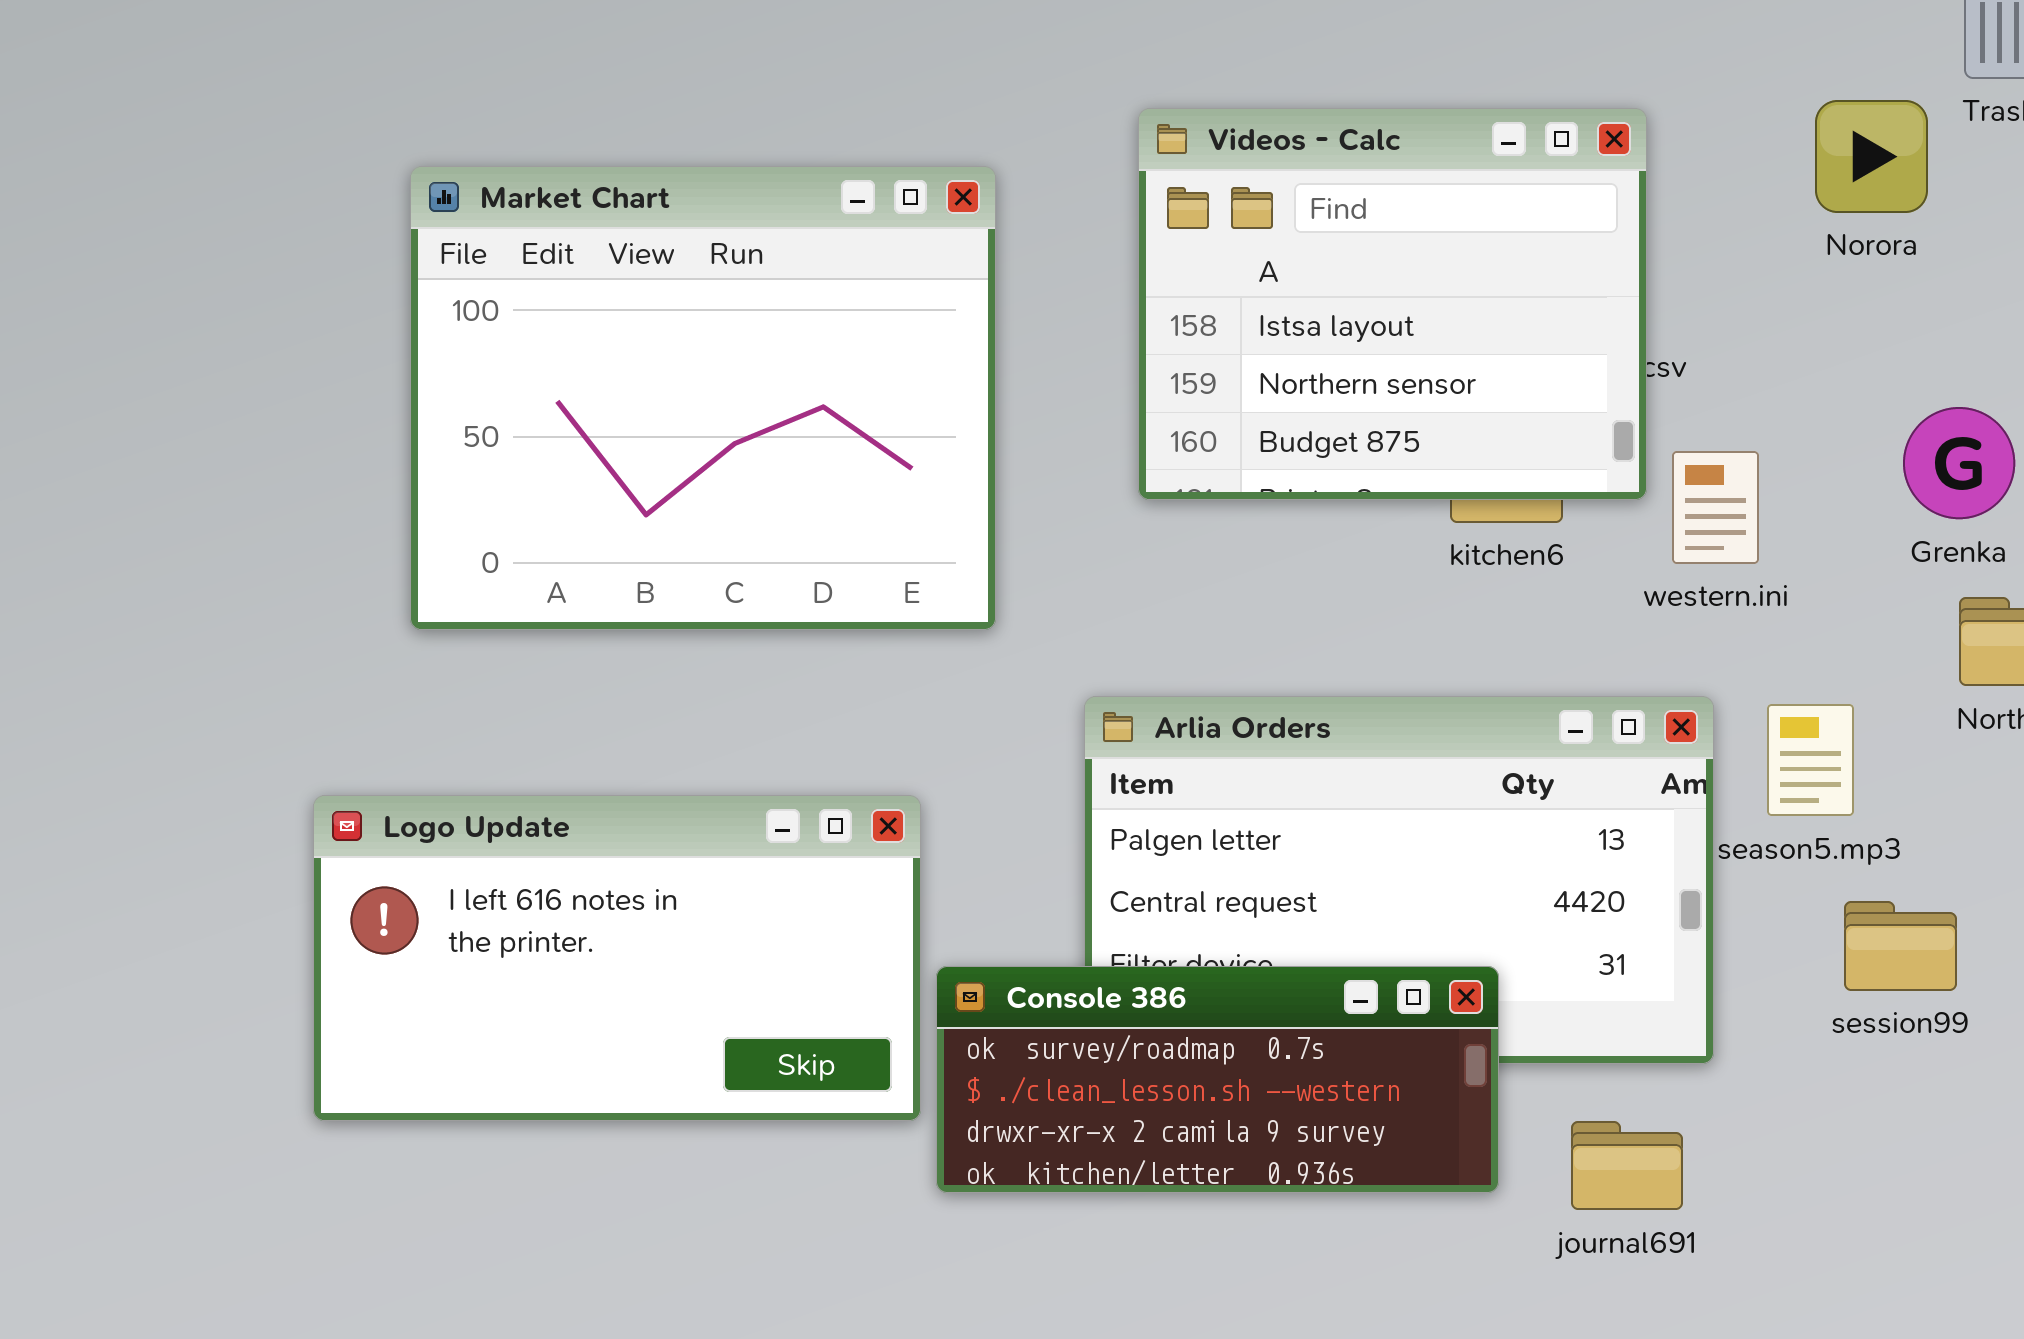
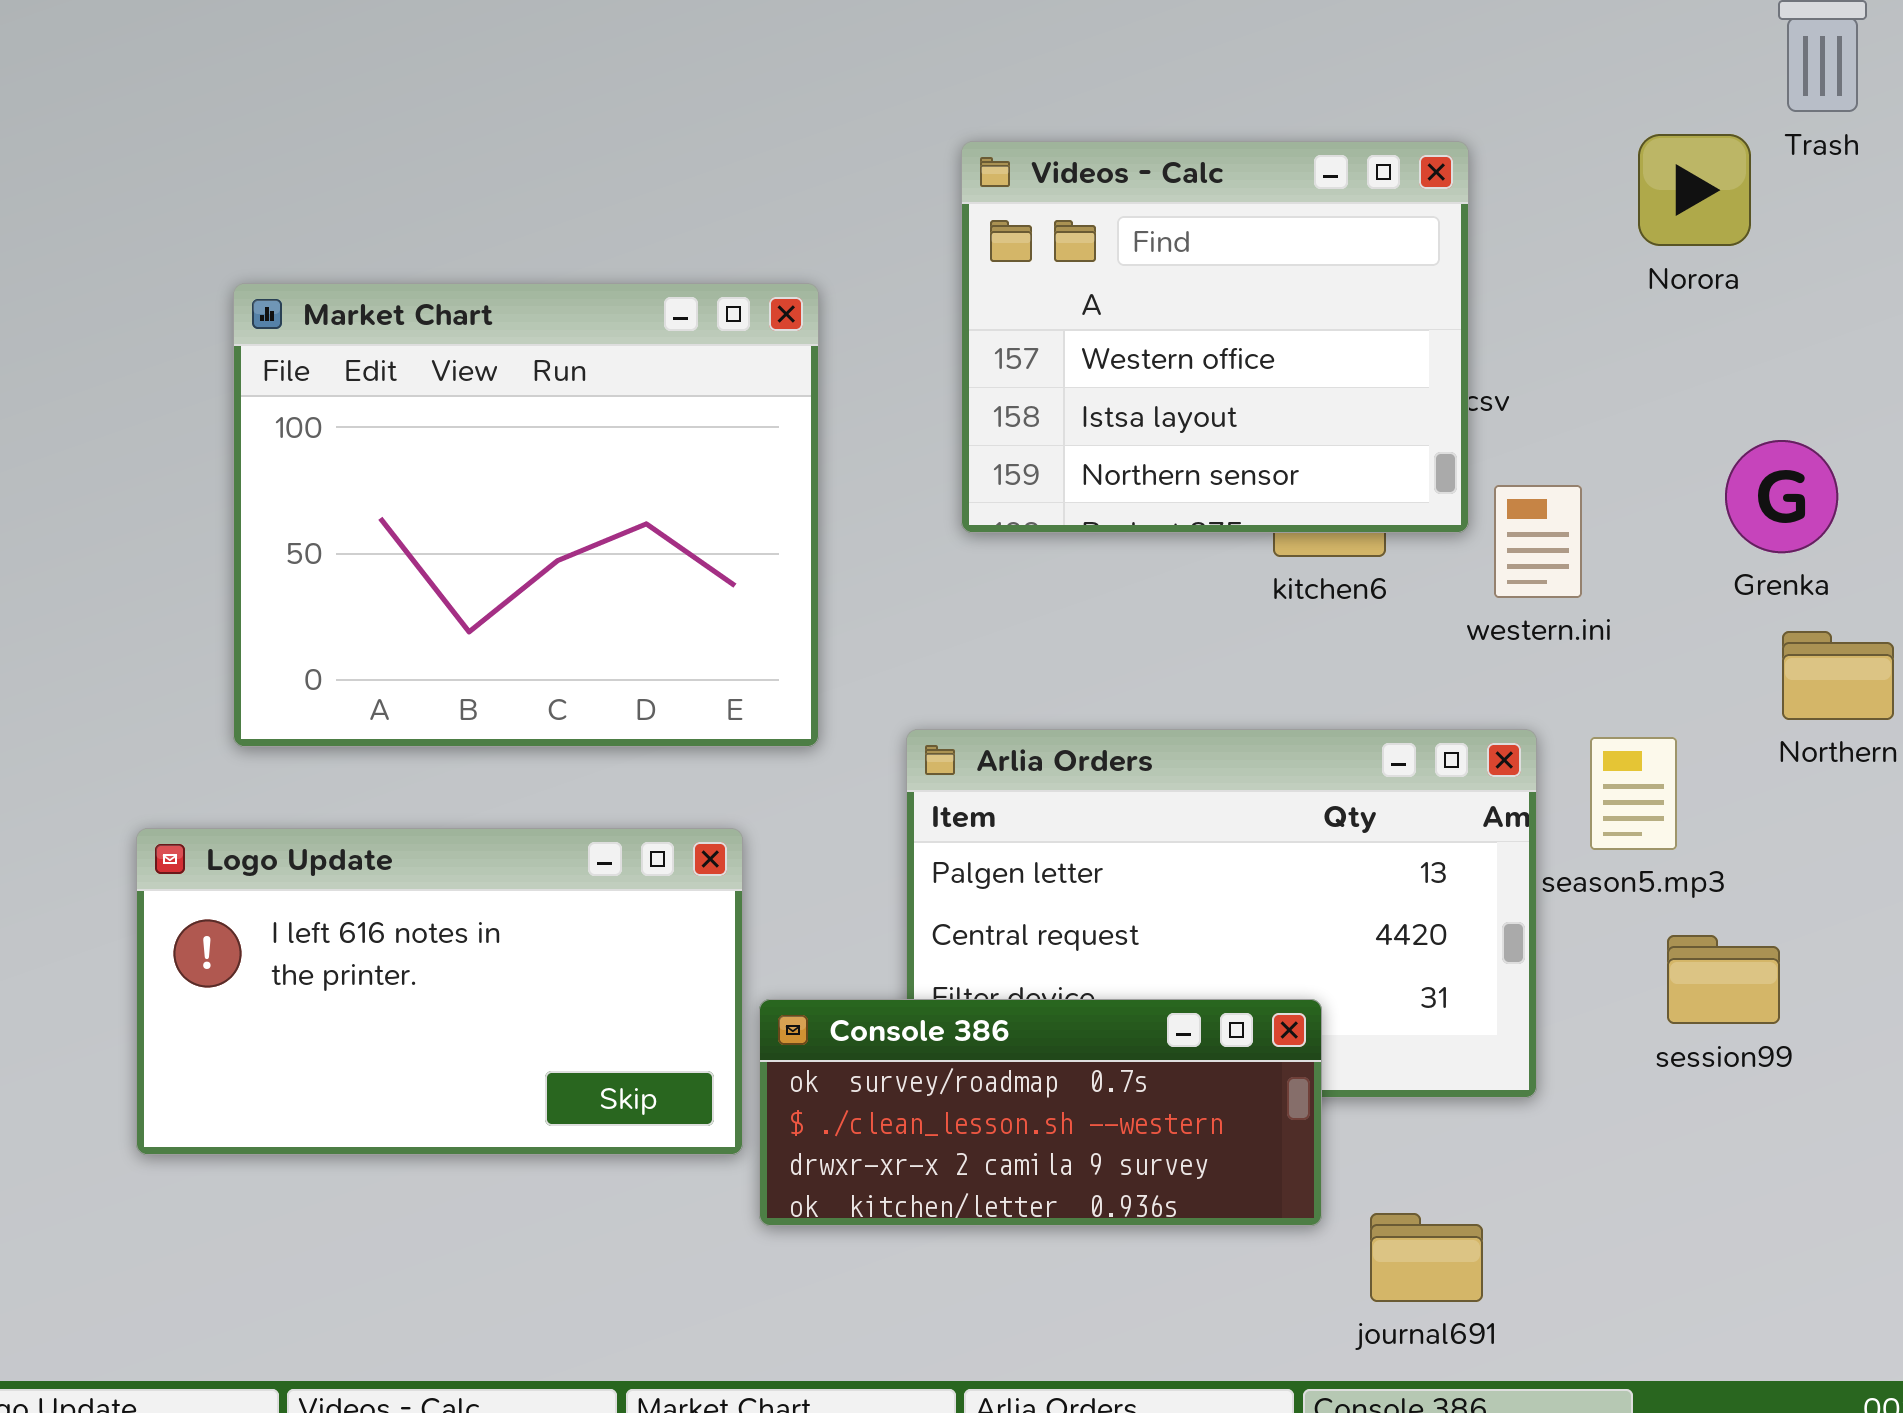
Videos - Calc: [1138,108,1647,500] -> [961,141,1469,533], scrolled up 1 row
Market Chart: [410,166,996,630] -> [233,283,819,747], moved
journal691: [1571,1121,1683,1210] -> [1370,1213,1483,1302], moved

